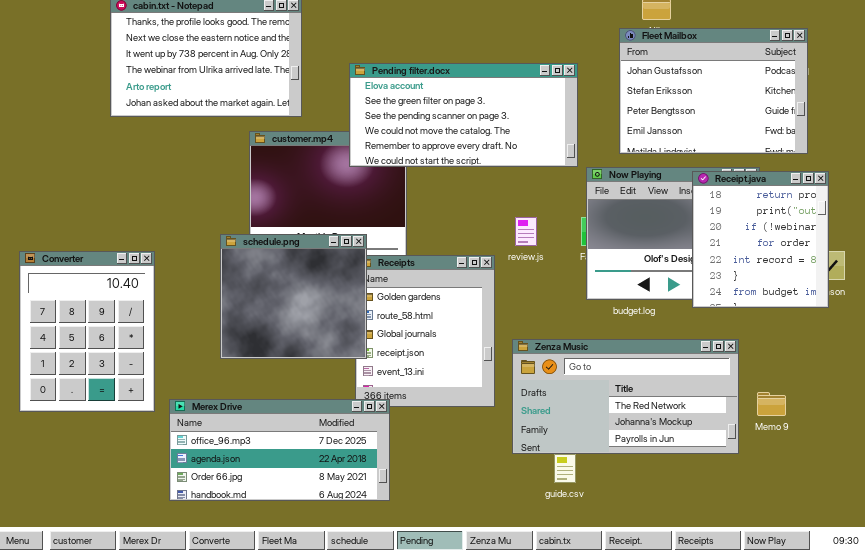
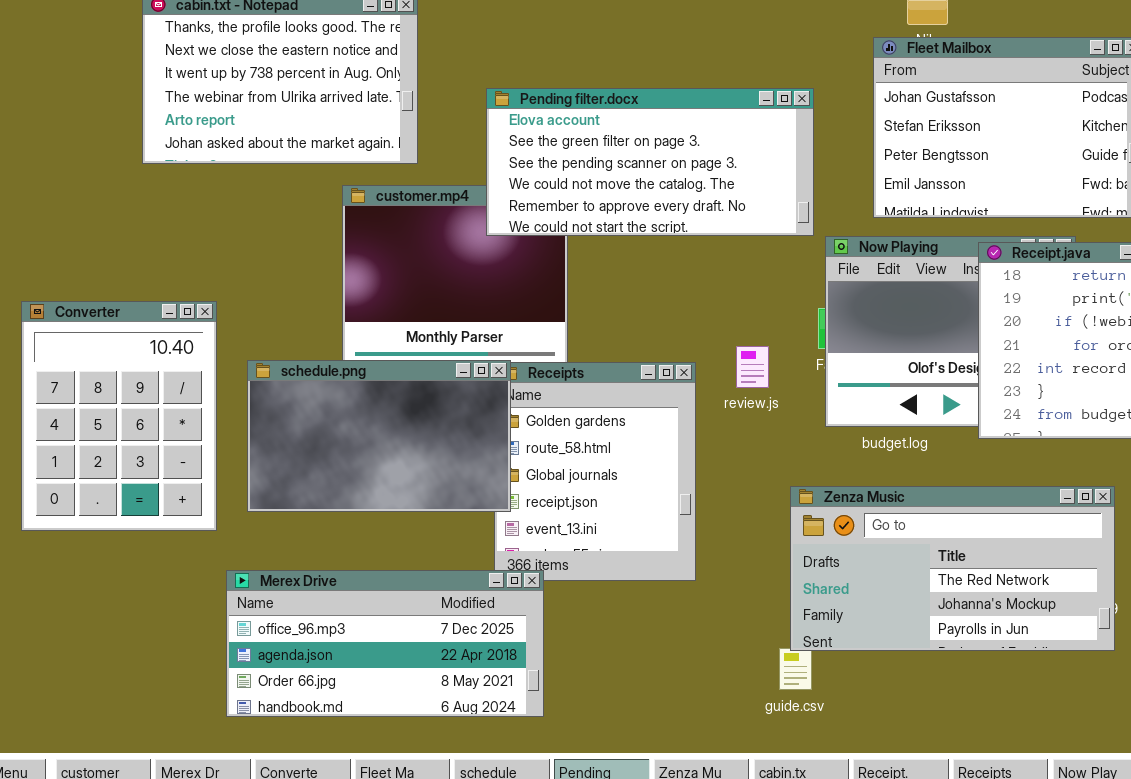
review.js: [515,217,537,246] -> [736,346,769,388], moved
schedule.png: [220,234,367,359] -> [247,360,511,512], resized
Converter: [19,251,155,412] -> [21,301,217,531], moved
Zenza Music: [512,339,739,454] -> [790,486,1115,651], moved

